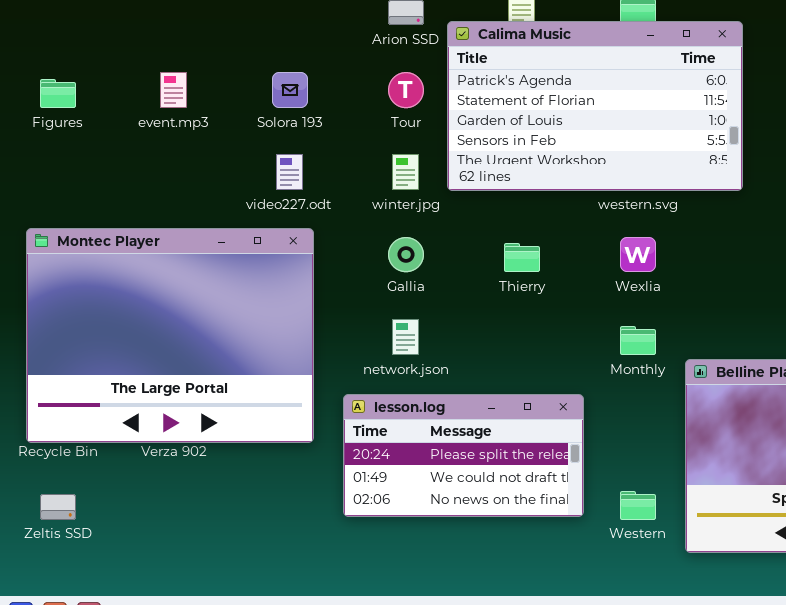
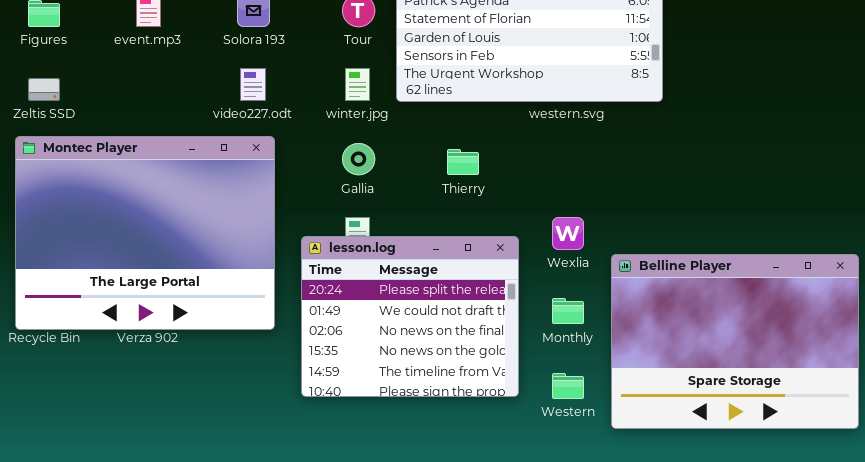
Wexlia: [620,237,656,272] -> [552,217,584,250], moved
Monthly: [620,326,656,355] -> [552,298,584,324], moved
lesson.log: [343,394,584,517] -> [301,236,519,397], resized
Zeltis SSD: [40,494,76,520] -> [28,78,60,101], moved

